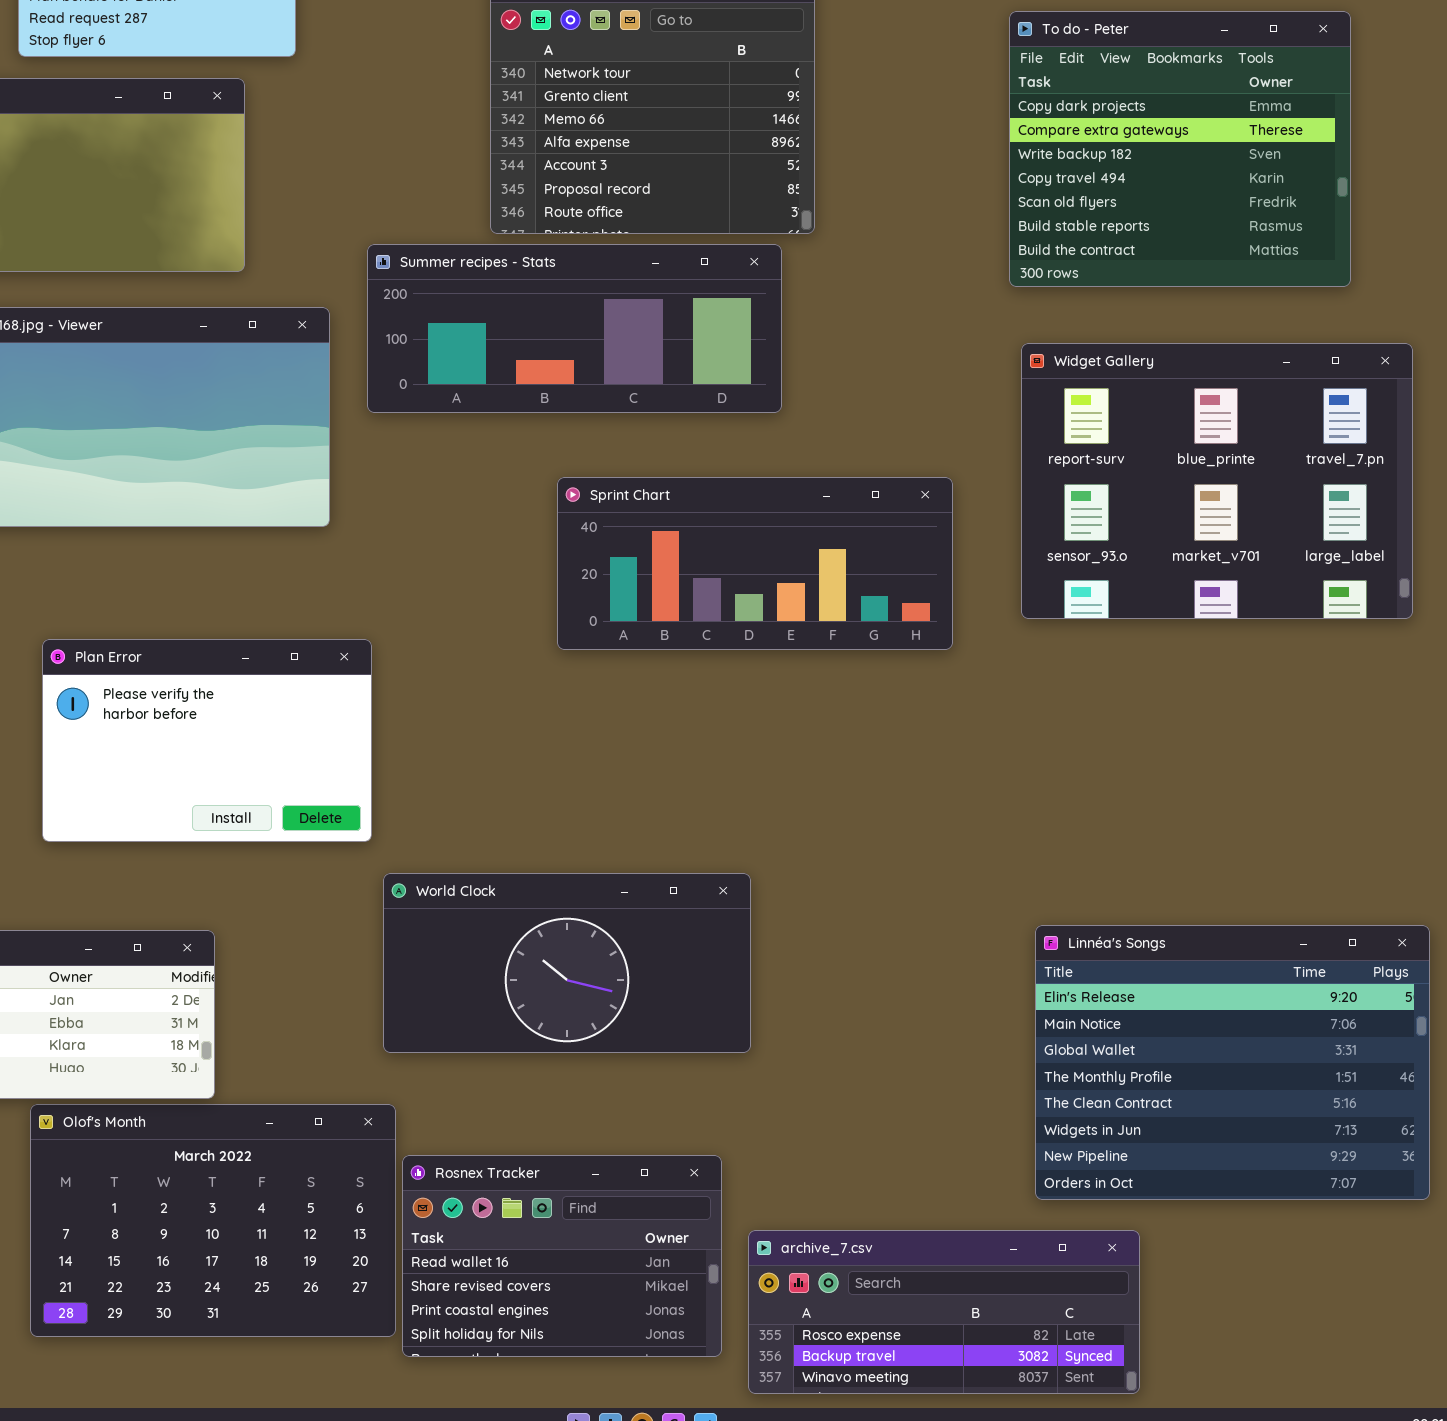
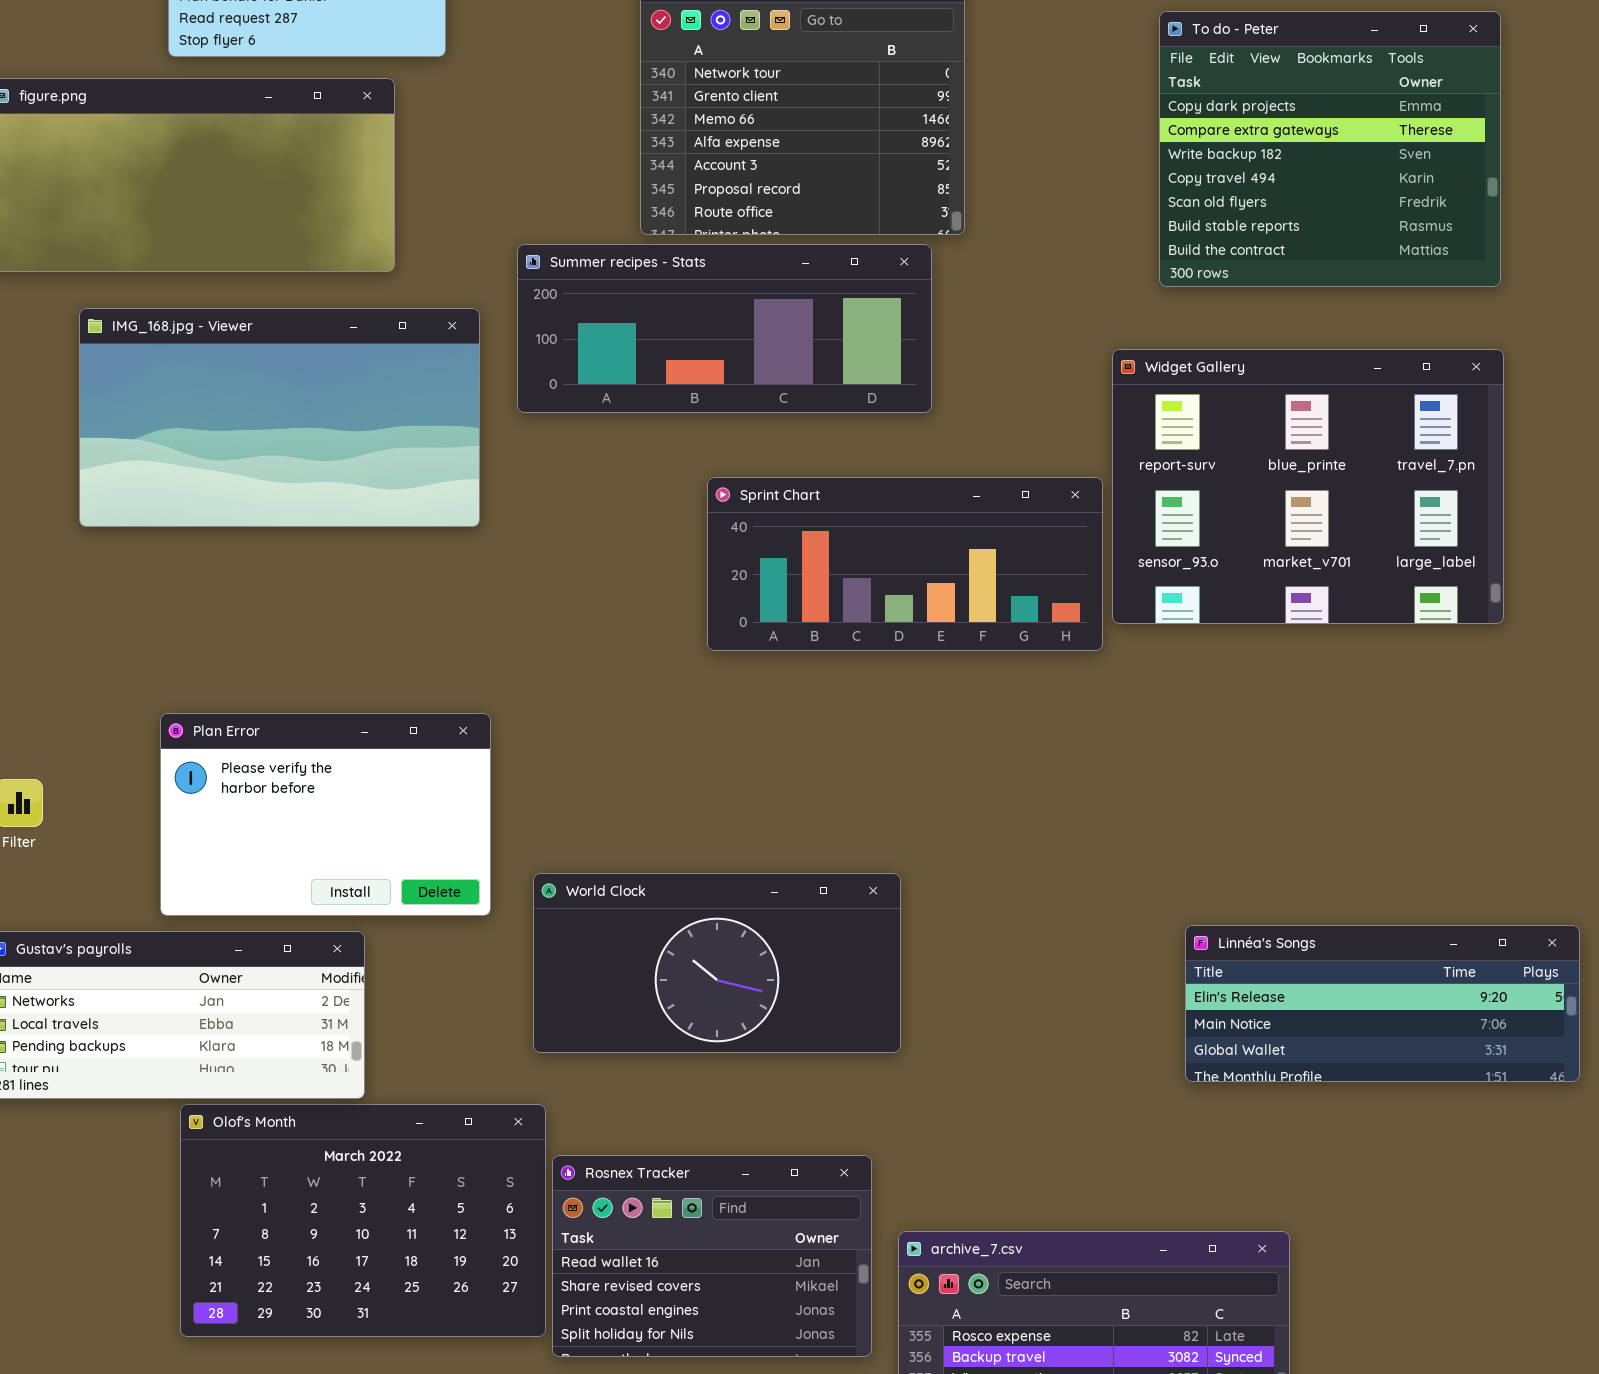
Widget Gallery: [1021,343,1413,619] -> [1112,349,1504,624], moved
Plan Error: [42,639,372,842] -> [160,713,491,916], moved
Linnéa's Songs: [1035,925,1430,1200] -> [1185,925,1580,1082], resized

